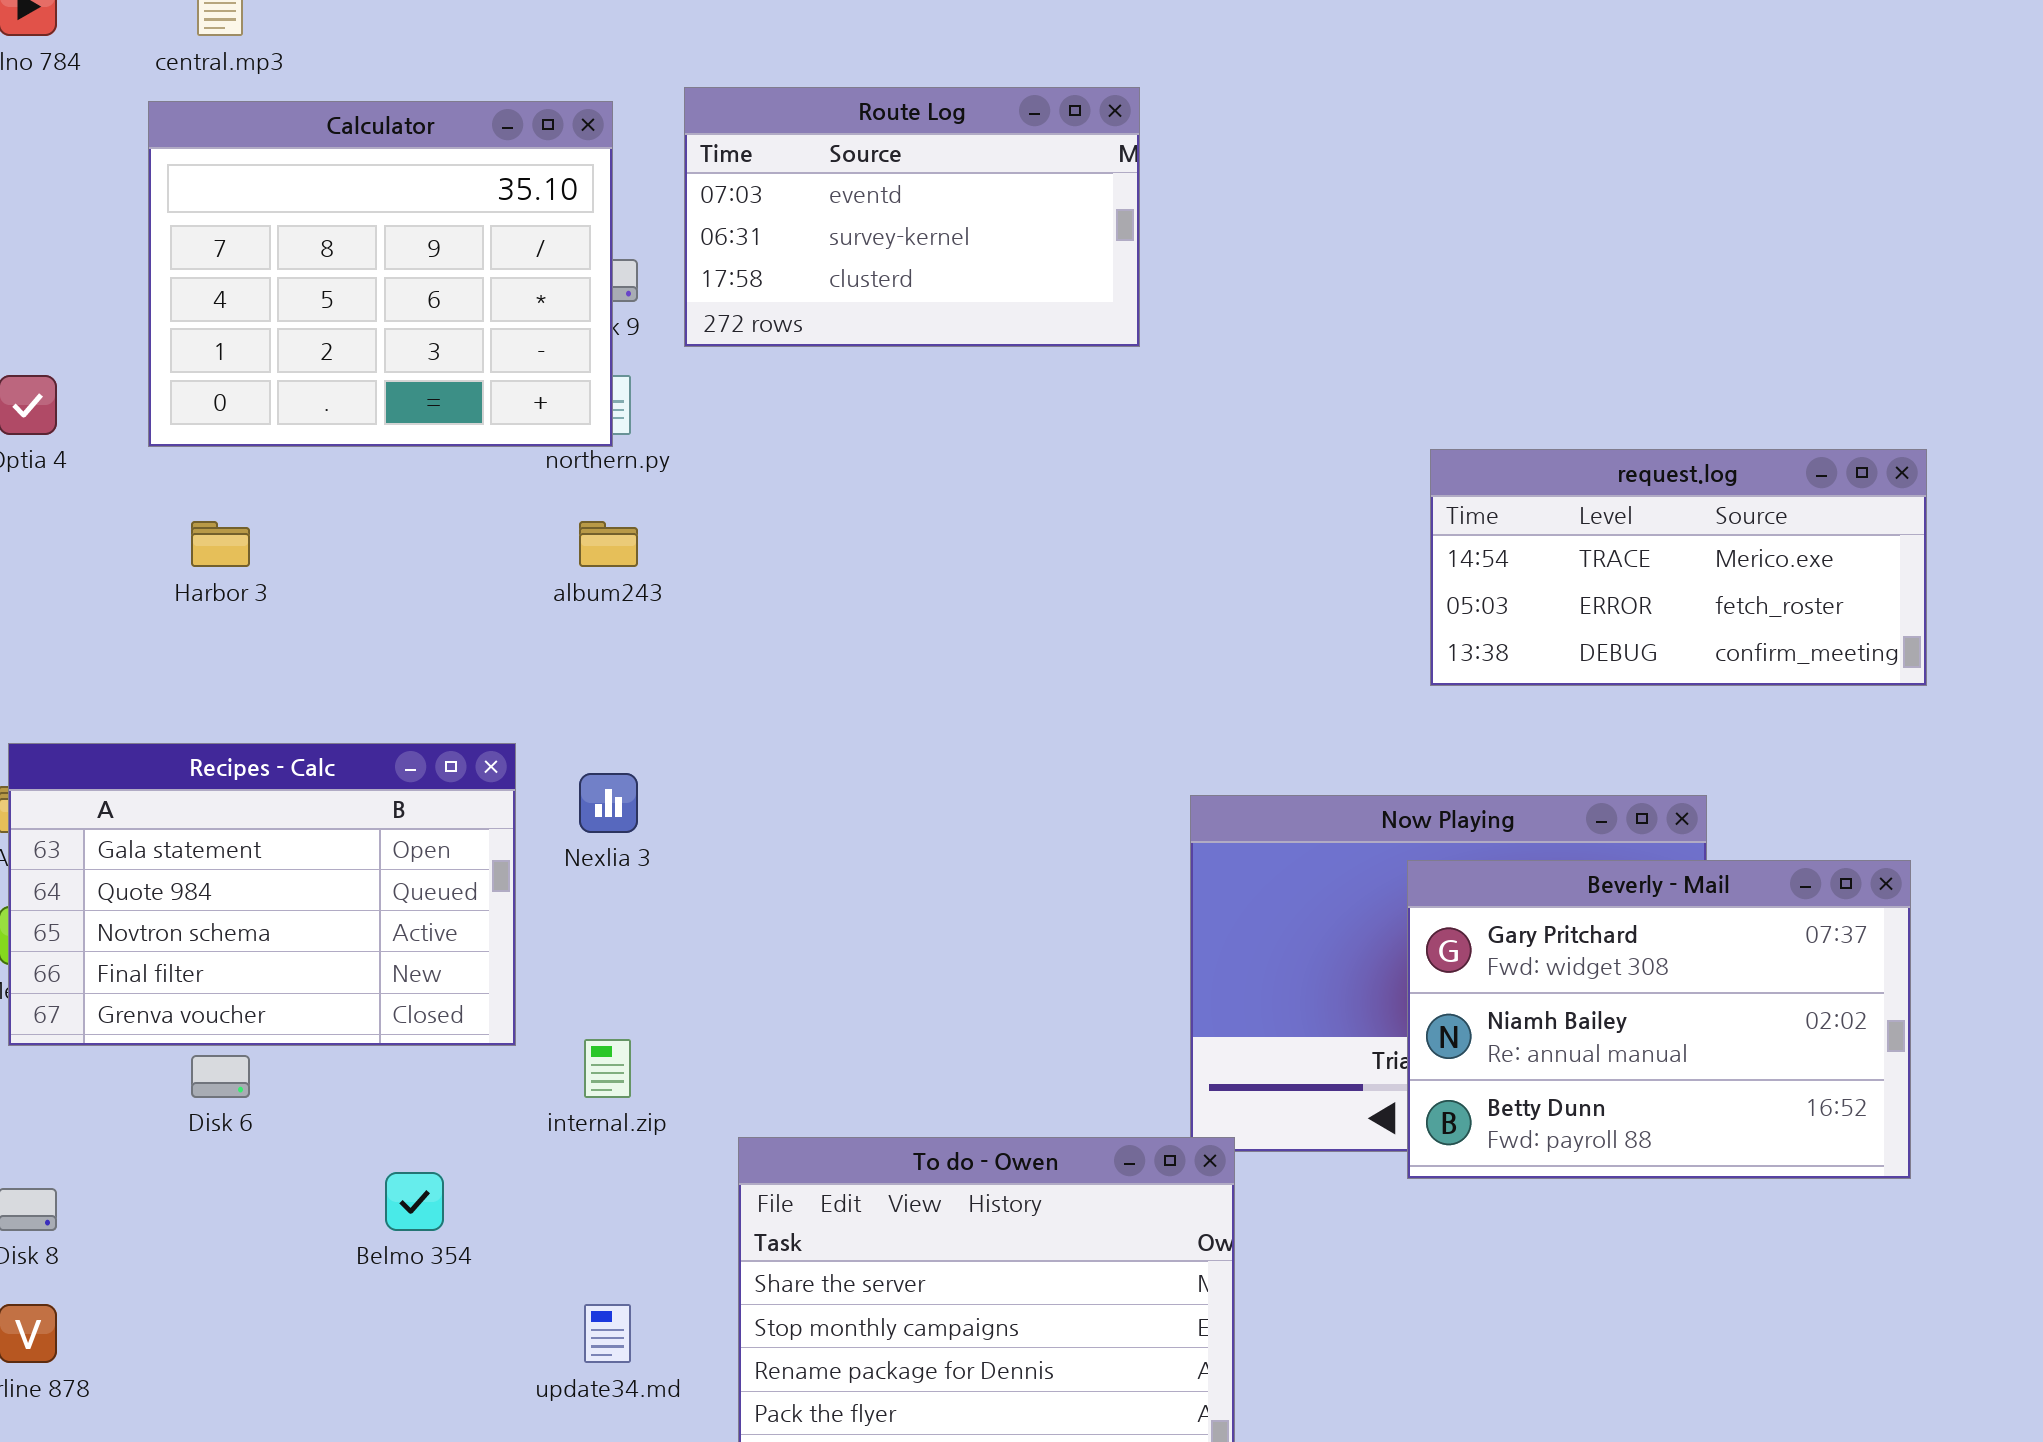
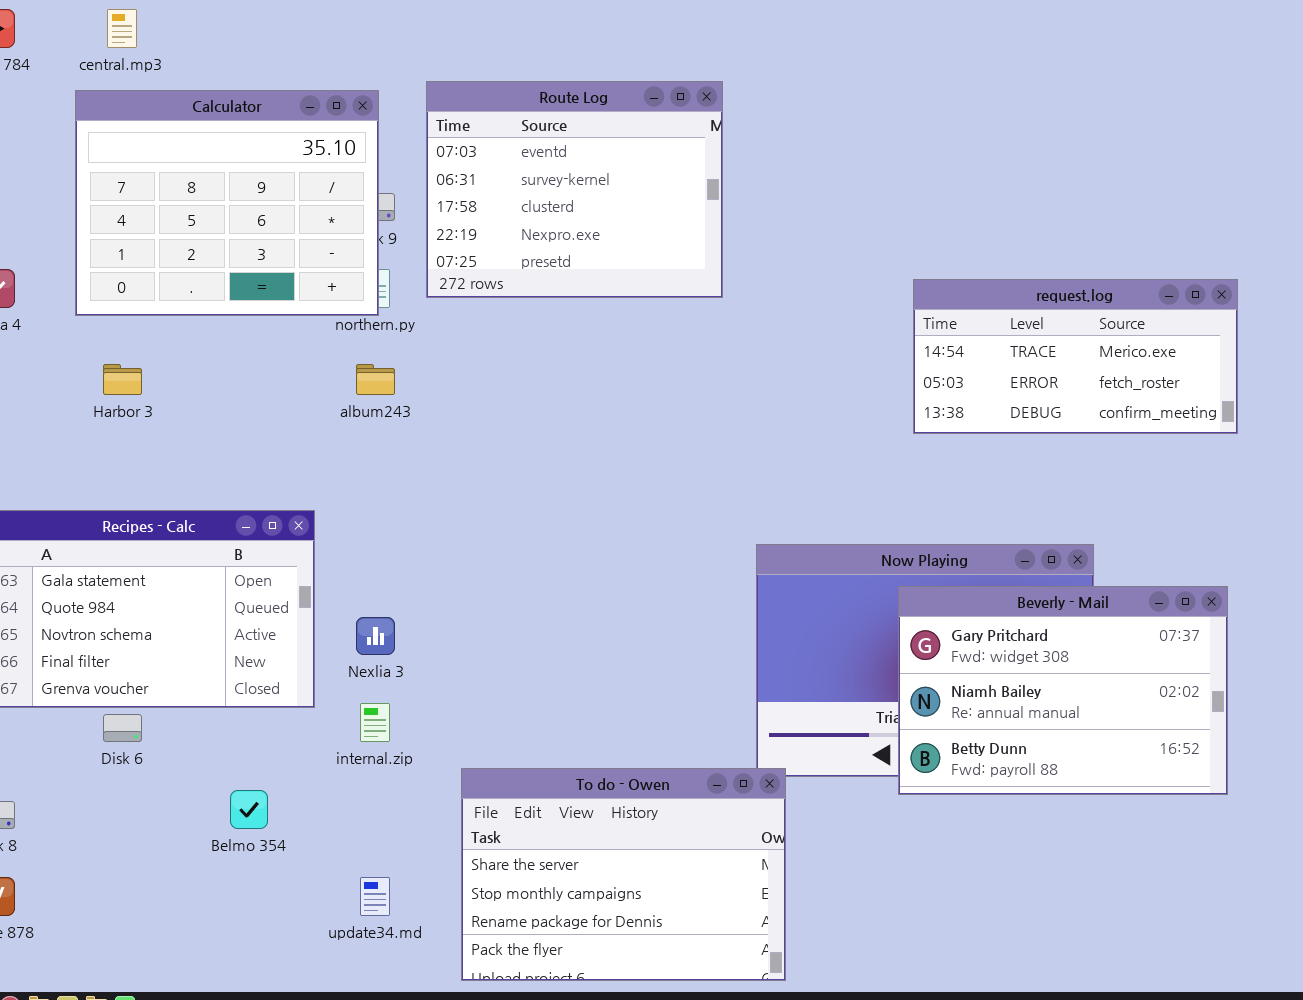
Route Log: [684,87,1140,347] -> [426,81,723,298], resized
request.log: [1430,449,1927,686] -> [913,279,1238,434], moved
Nexlia 3: [579,773,638,833] -> [356,617,395,655], moved

